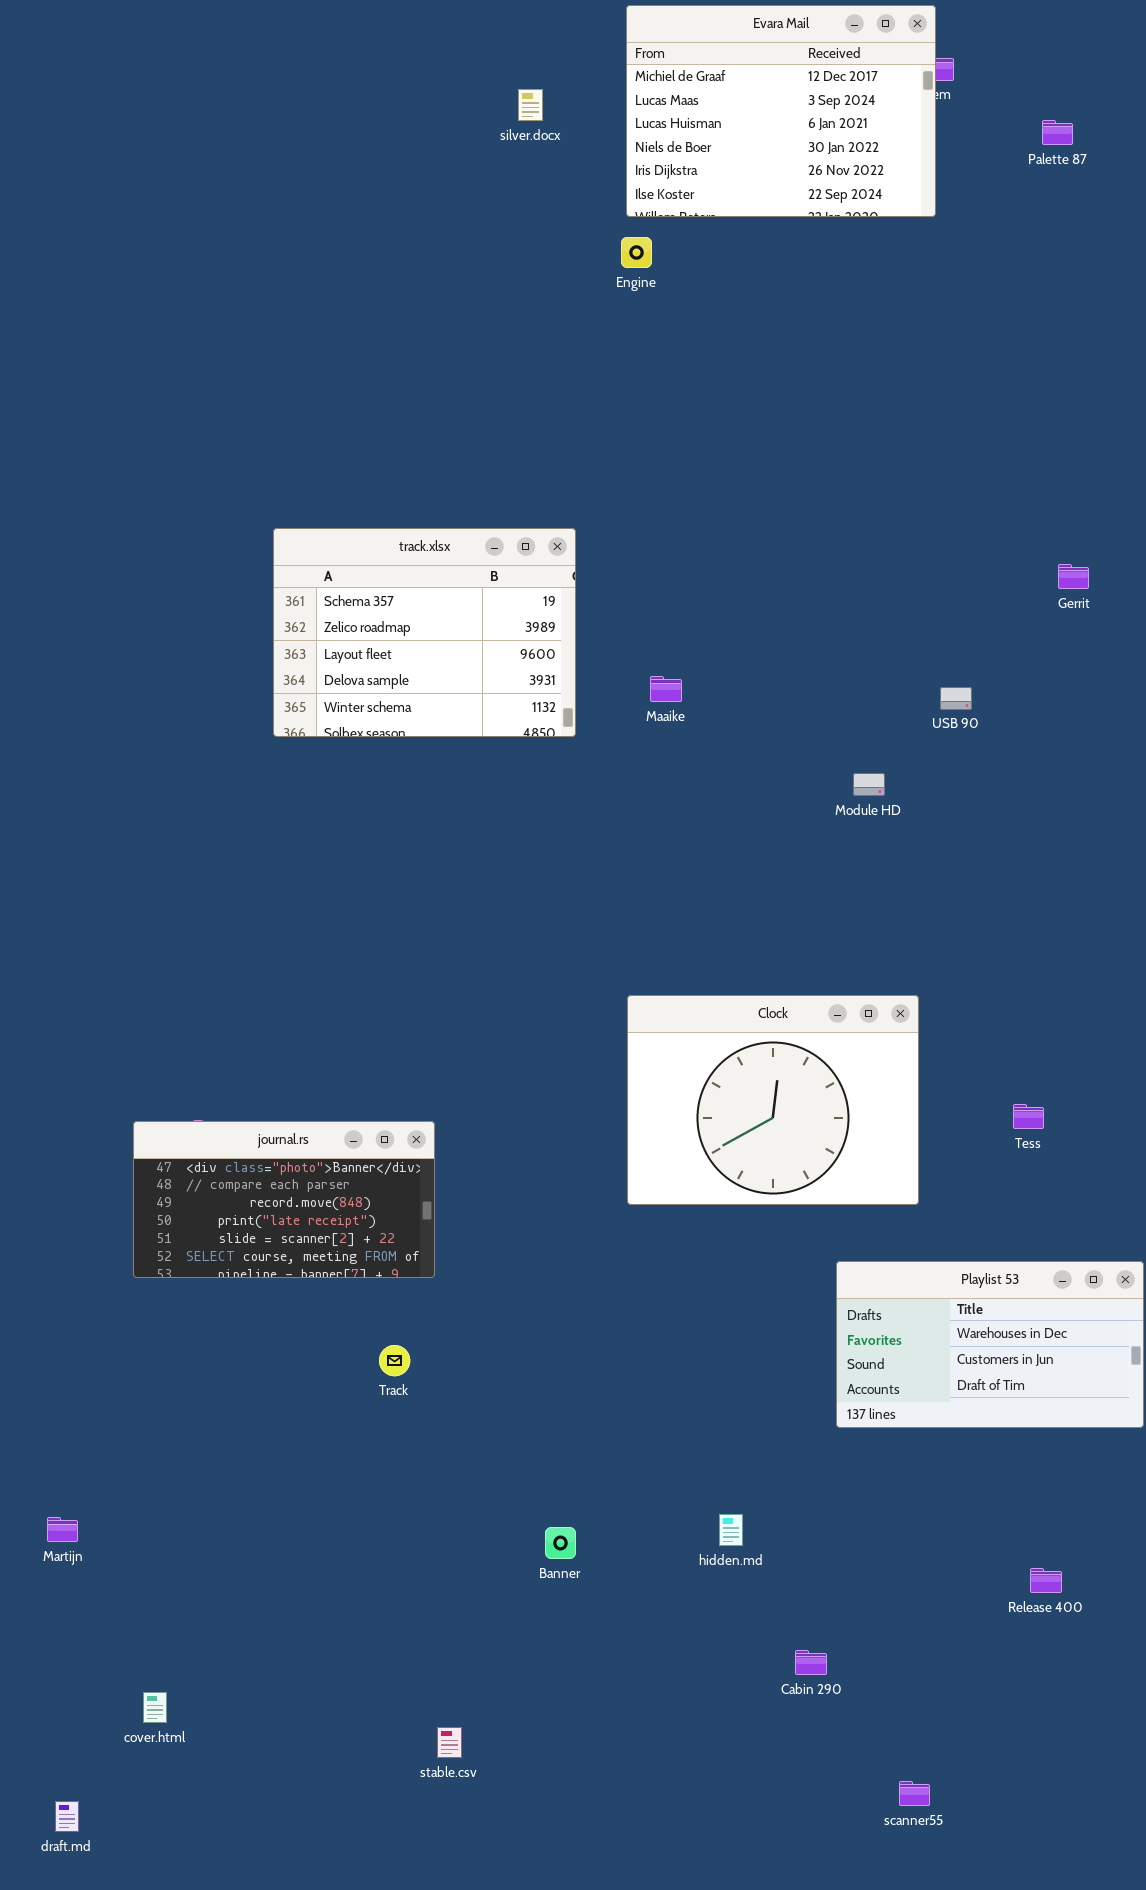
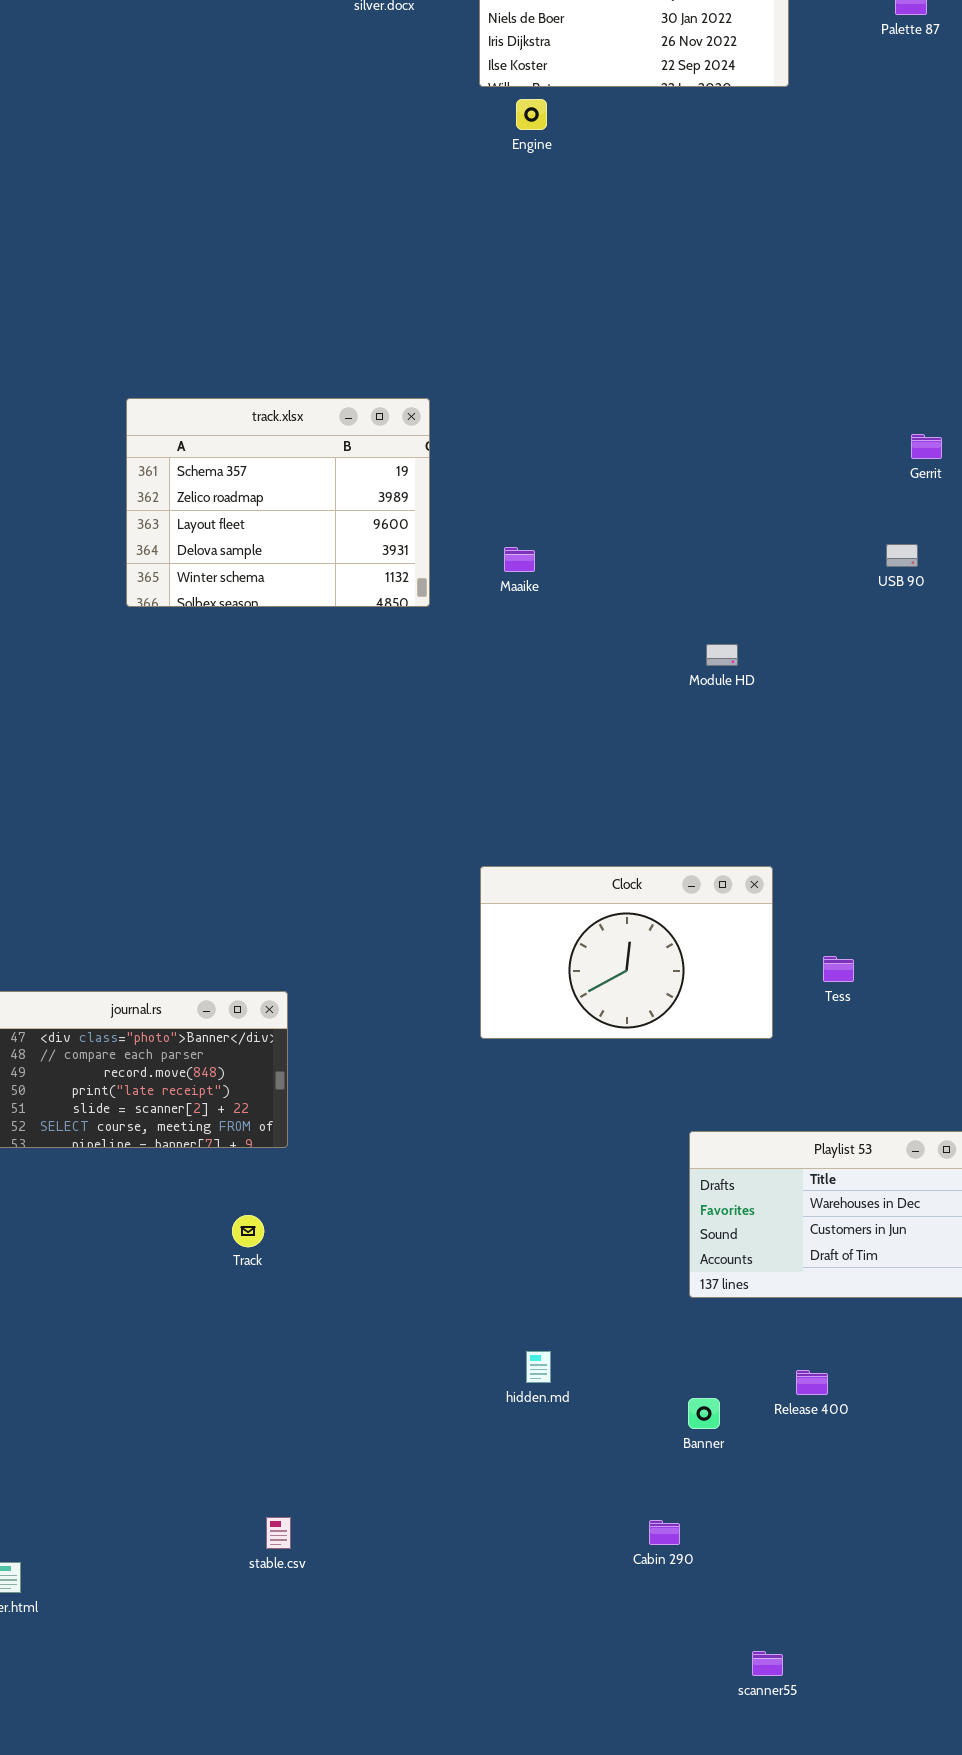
Engine: [621,237,652,268] -> [516,99,547,130], moved
USB 90: [940,687,972,710] -> [886,544,918,567], moved
Clock: [627,995,919,1205] -> [480,866,773,1039], resized
Tess: [1013,1104,1044,1129] -> [823,956,854,982], moved
hidden.md: [719,1514,743,1546] -> [526,1351,551,1383], moved
Banner: [545,1527,576,1559] -> [688,1398,720,1429], moved
Release 400: [1030,1568,1062,1593] -> [796,1370,828,1395], moved
stable.csv: [437,1727,462,1758] -> [266,1517,291,1549], moved

